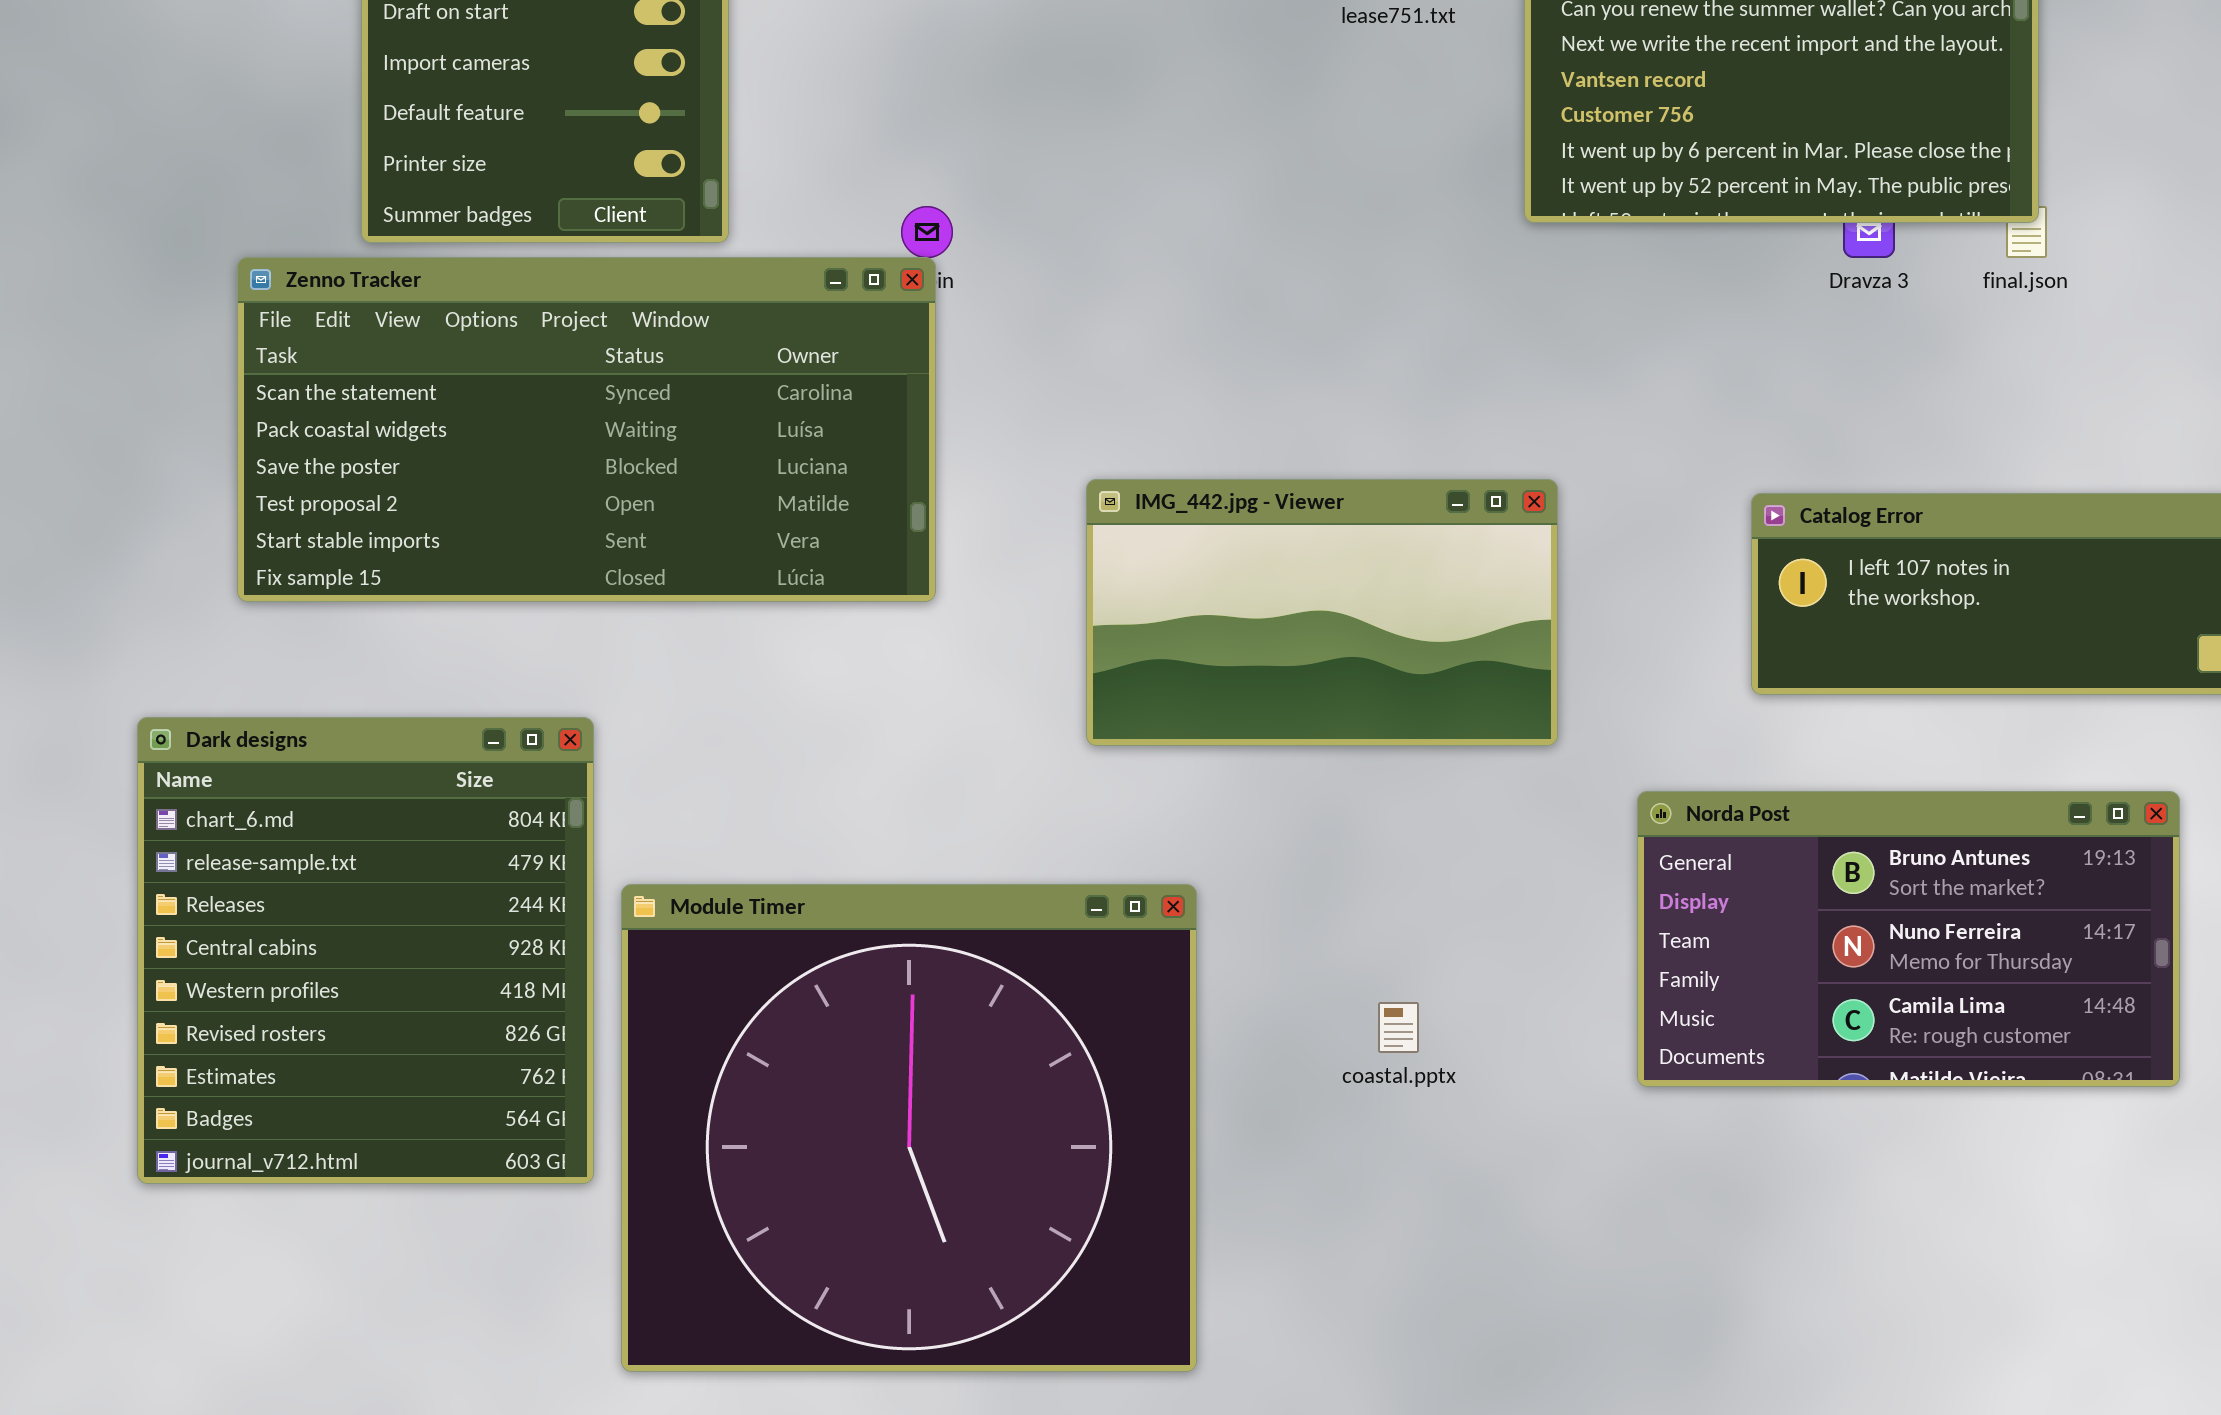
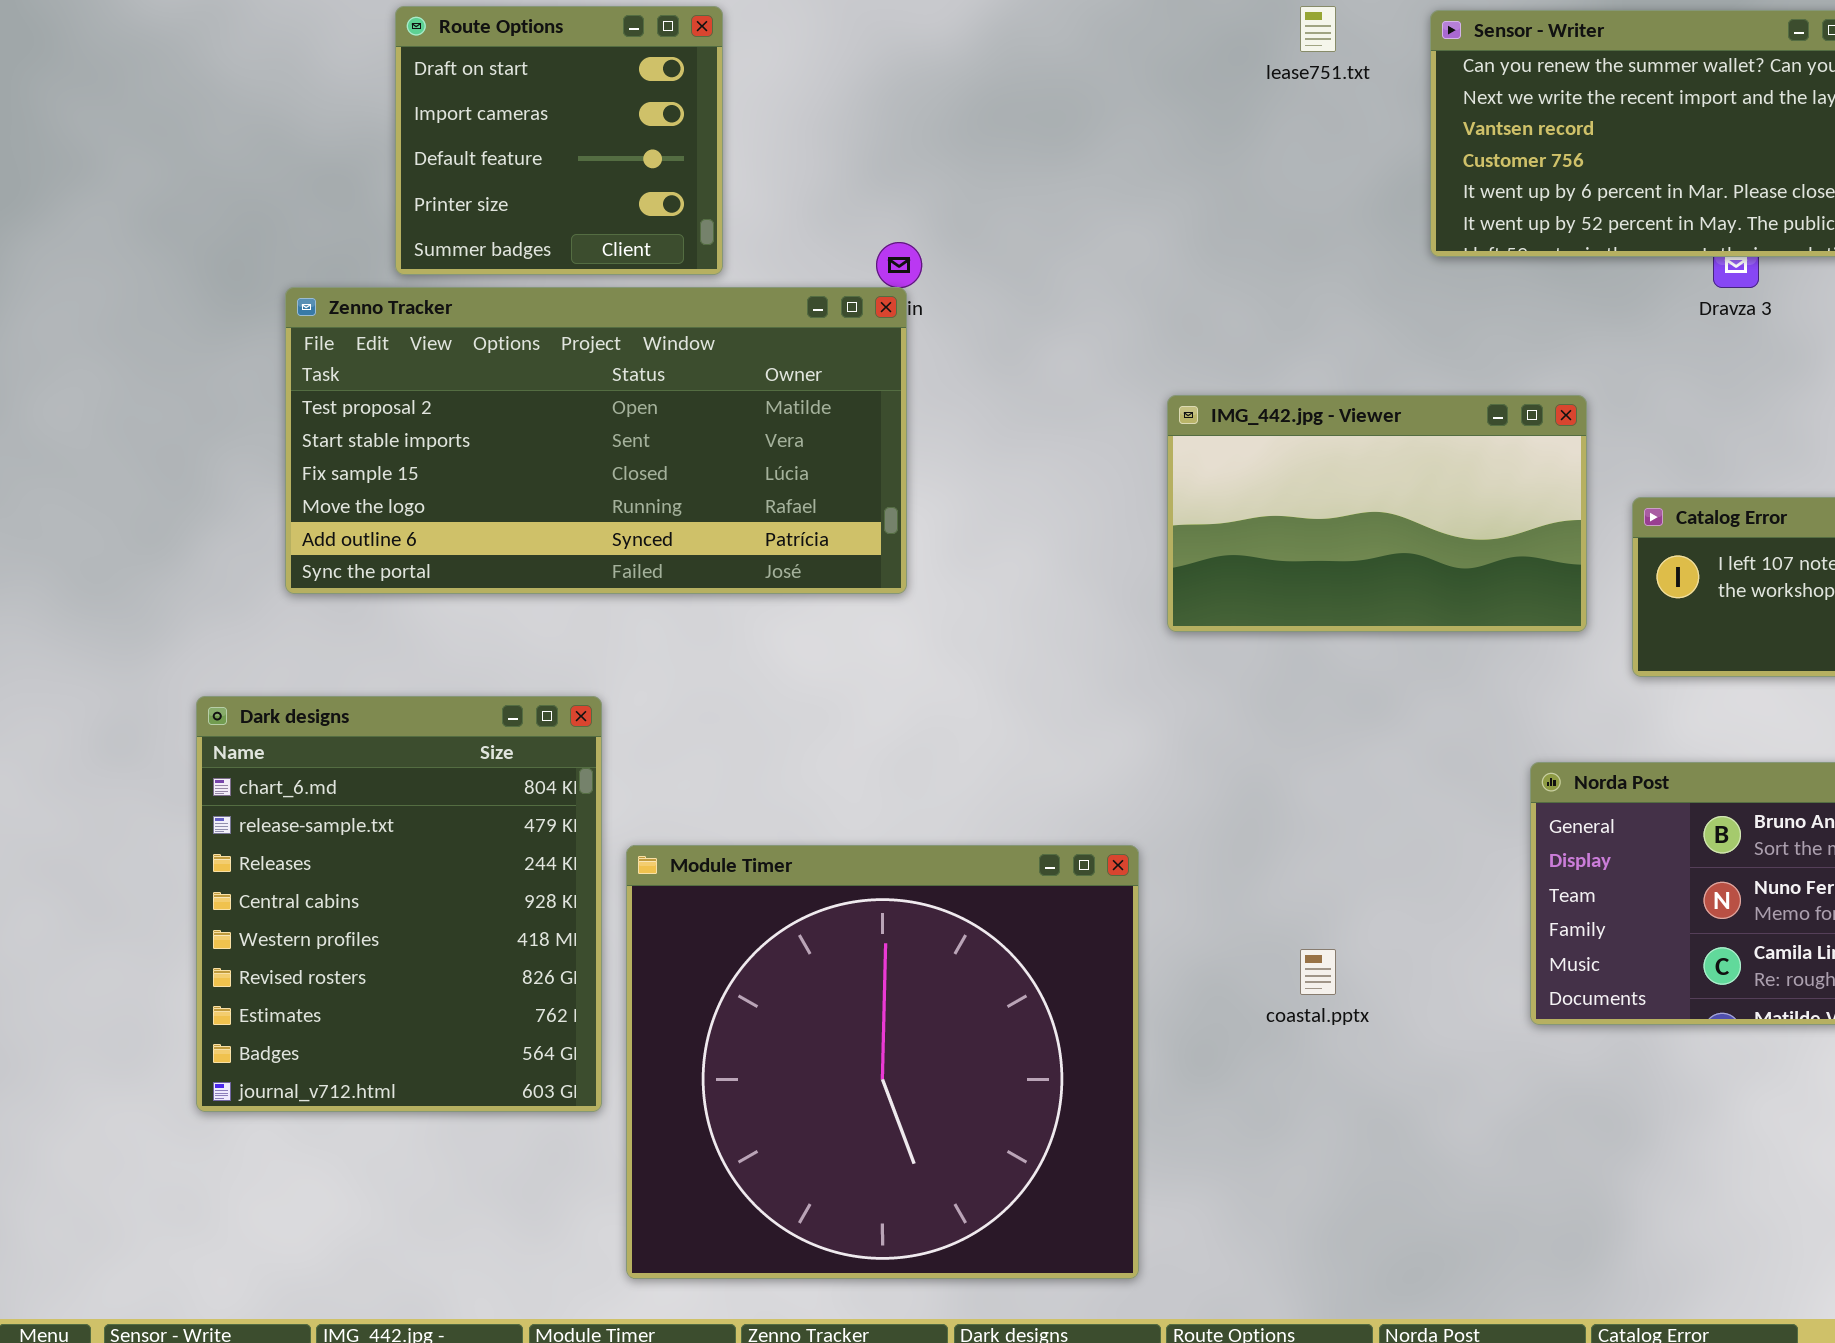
Zenno Tracker: [237,257,936,602] -> [285,287,907,594], scrolled down 3 rows
IMG_442.jpg - Viewer: [1086,479,1558,746] -> [1167,395,1587,632], moved

